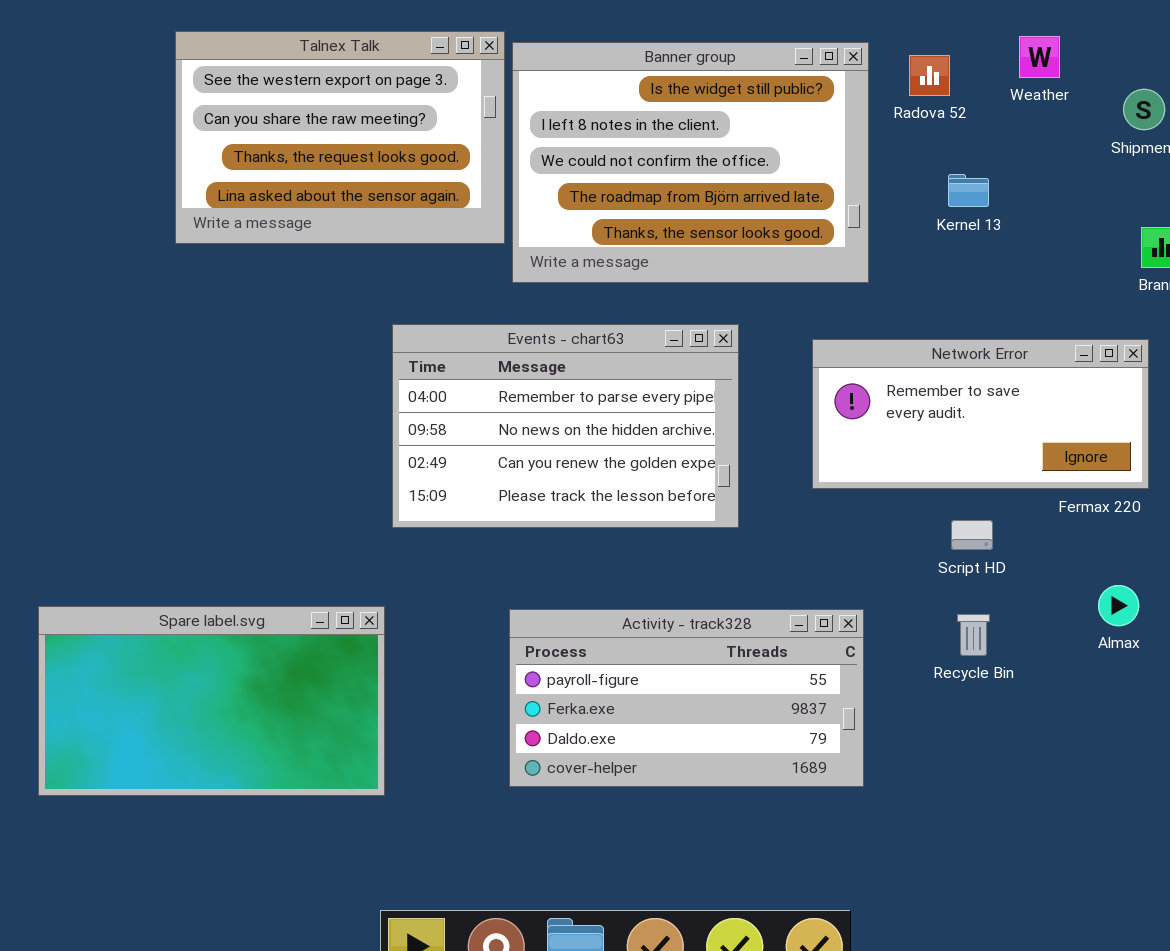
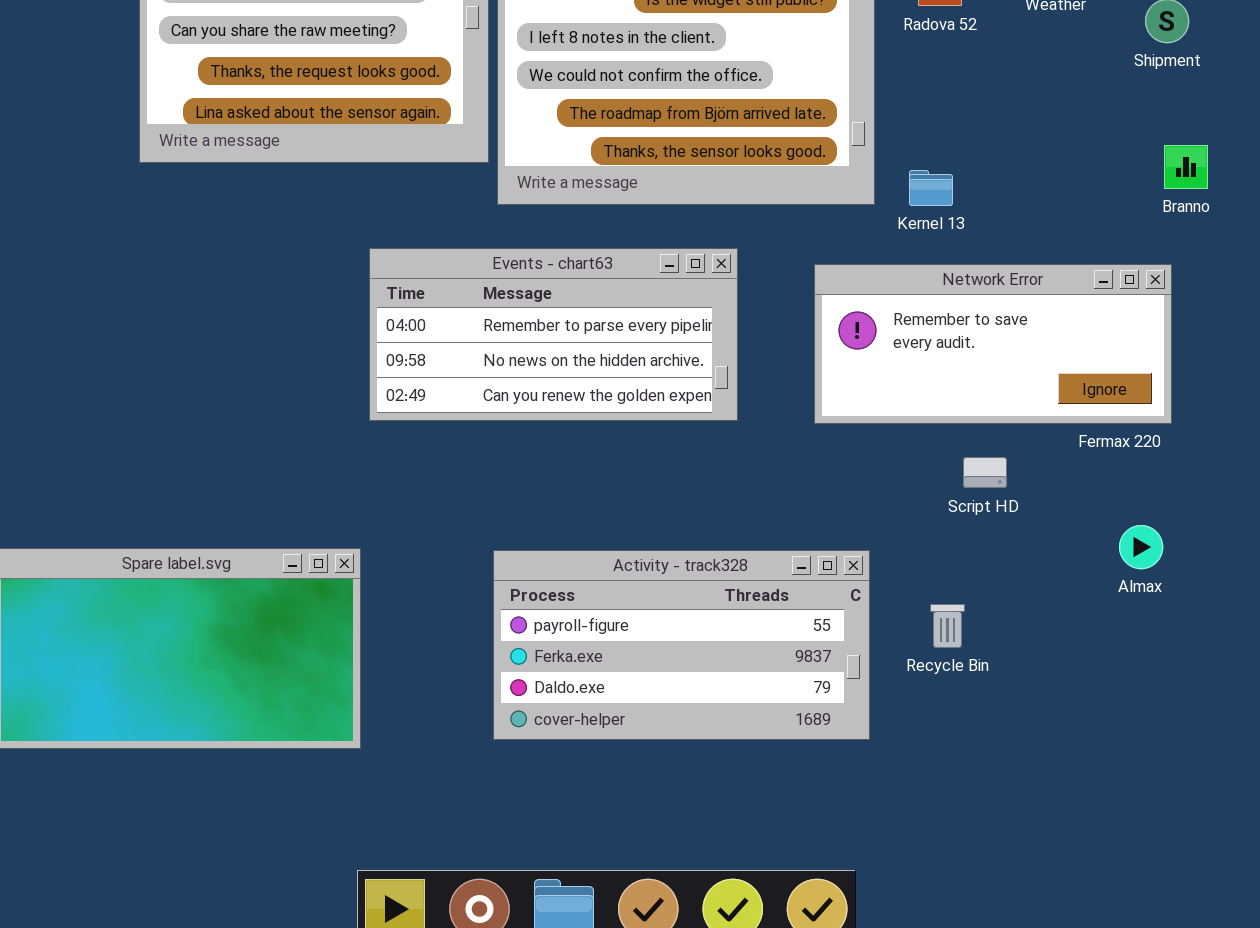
Kernel 13: [948,174,989,207] -> [909,170,953,206], moved
Events - chart63: [392,324,739,528] -> [369,248,738,421], resized
Recycle Bin: [957,614,990,656] -> [930,604,965,648], moved

